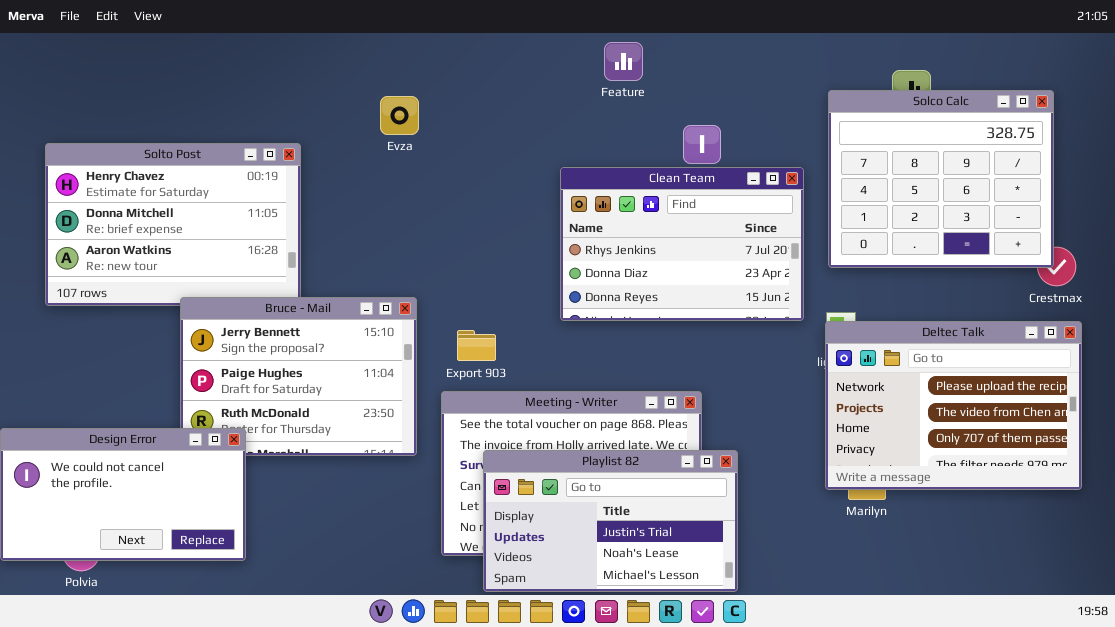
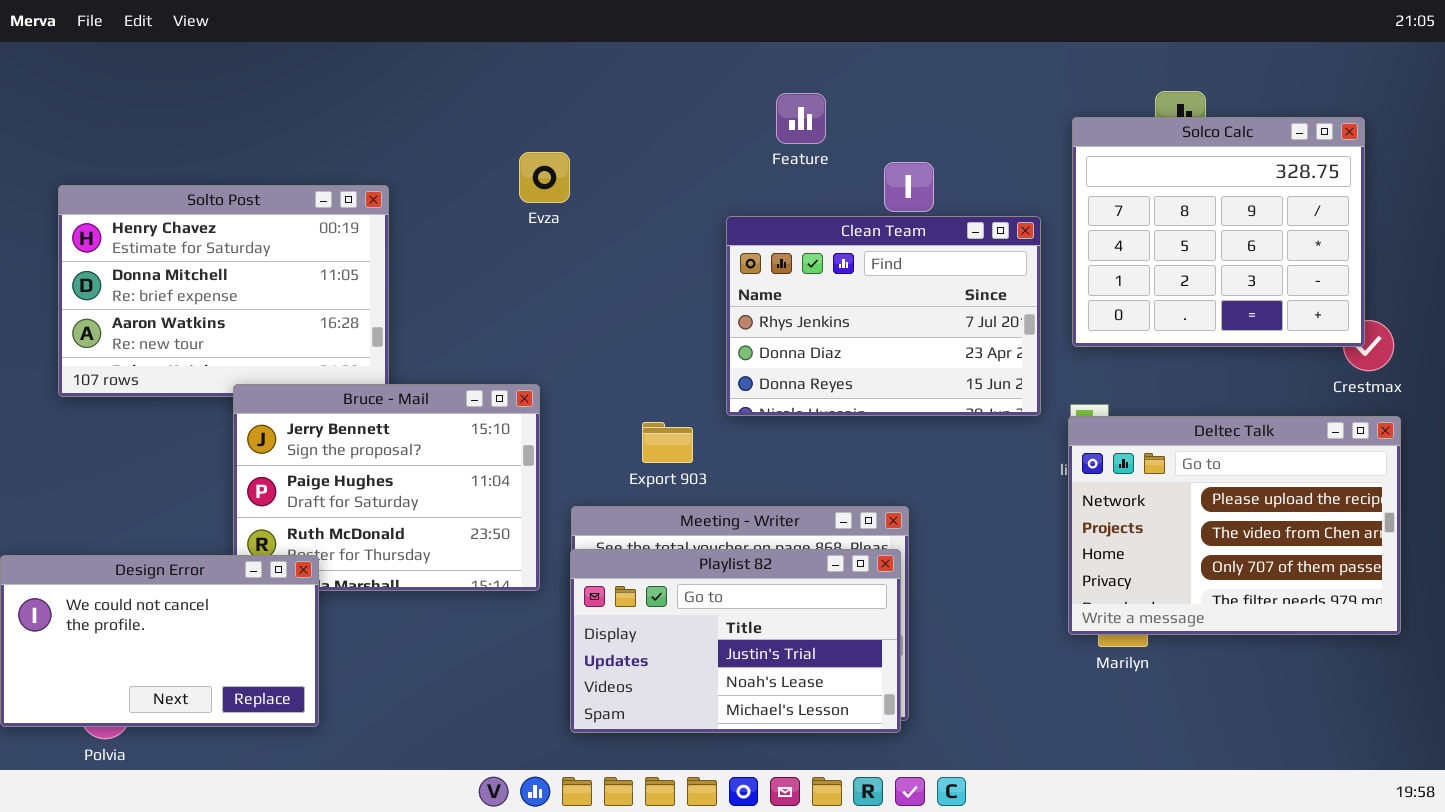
Feature: [604,42,643,81] -> [776,93,826,144], moved
Evza: [380,96,419,135] -> [519,152,570,203], moved
Export 903: [457,330,496,361] -> [642,422,693,463], moved
Playlist 82: [483,450,738,592] -> [570,549,901,733], moved

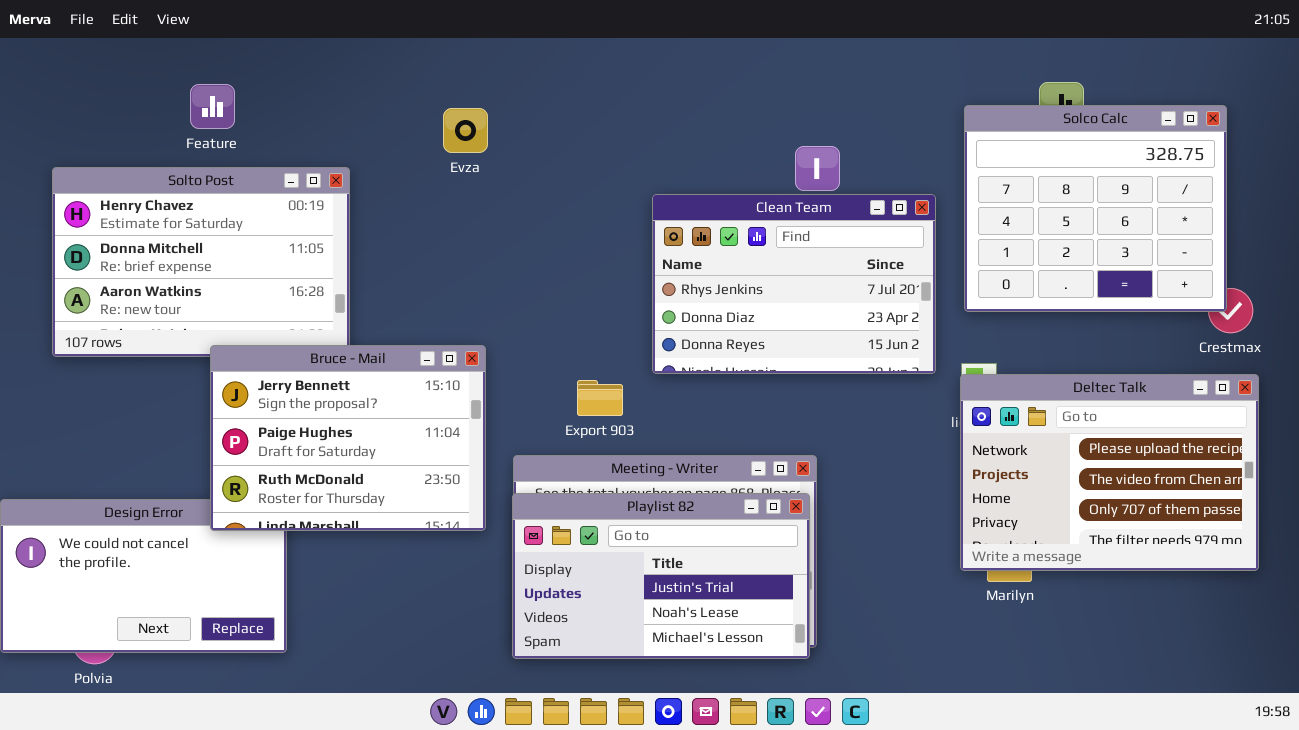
Feature: [776,93,826,144] -> [190,84,235,129], moved
Evza: [519,152,570,203] -> [443,108,488,153], moved
Bruce - Mail: [233,384,540,591] -> [210,345,486,531], raised

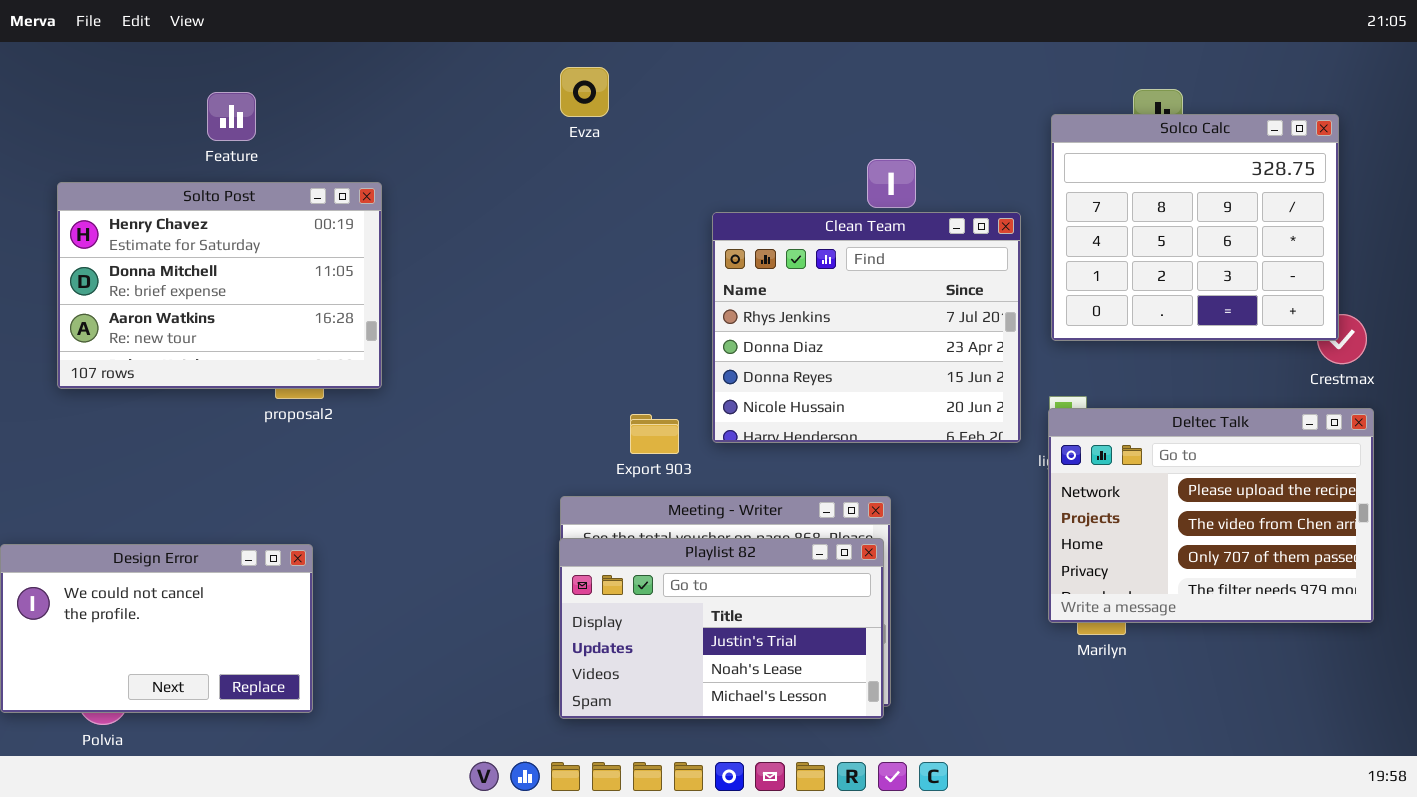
Evza: [443,108,488,153] -> [560,67,609,117], moved
Clean Team: [652,194,936,374] -> [712,212,1021,443], resized
Bruce - Mail: [210,345,486,531] -> none, closed

